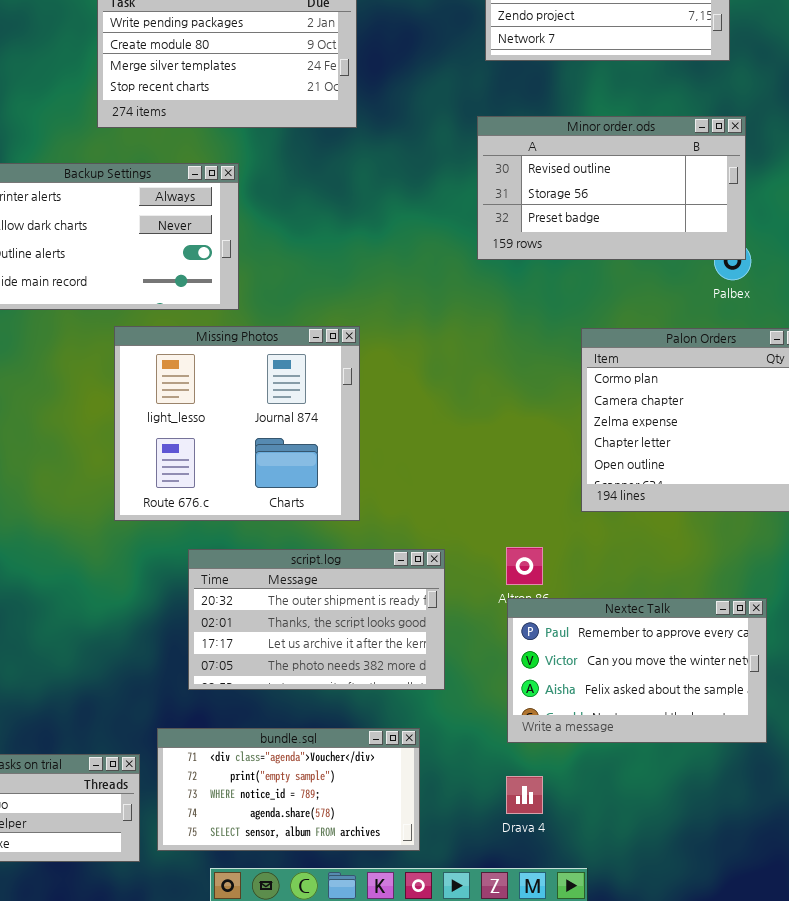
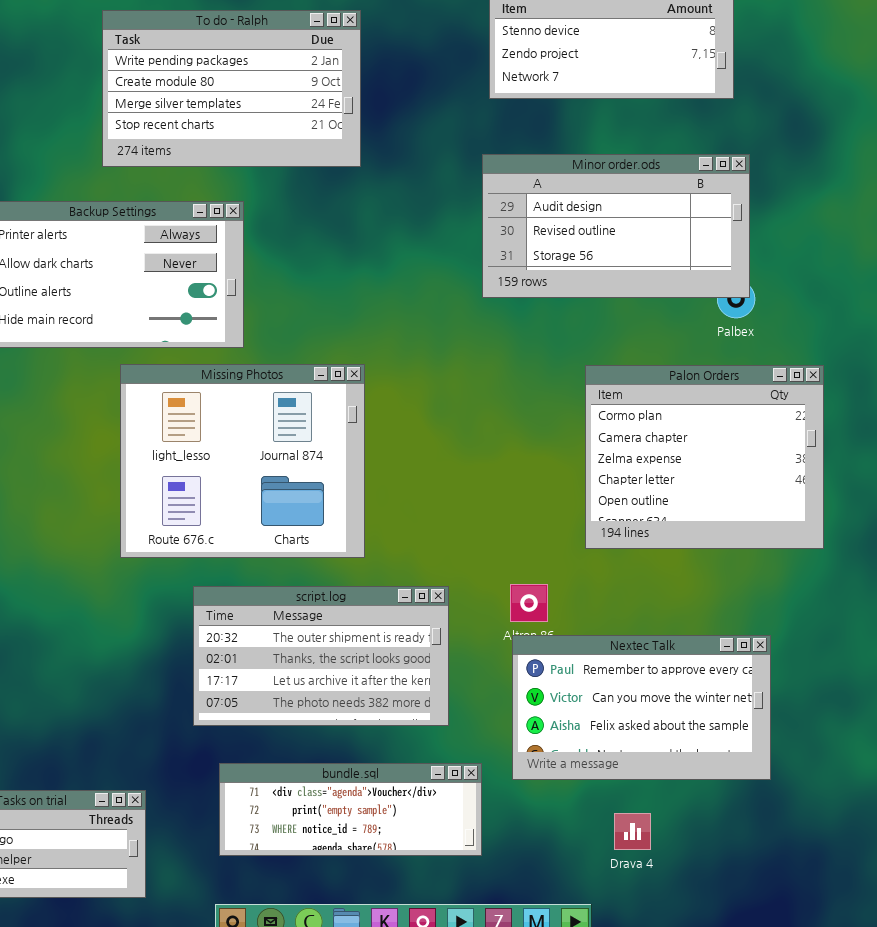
Minor order.ods: [477,116,746,260] -> [482,154,750,298], scrolled up 1 row
bundle.sql: [157,728,420,851] -> [219,763,482,856], moved, resized
Drava 4: [506,776,543,814] -> [614,813,651,850], moved

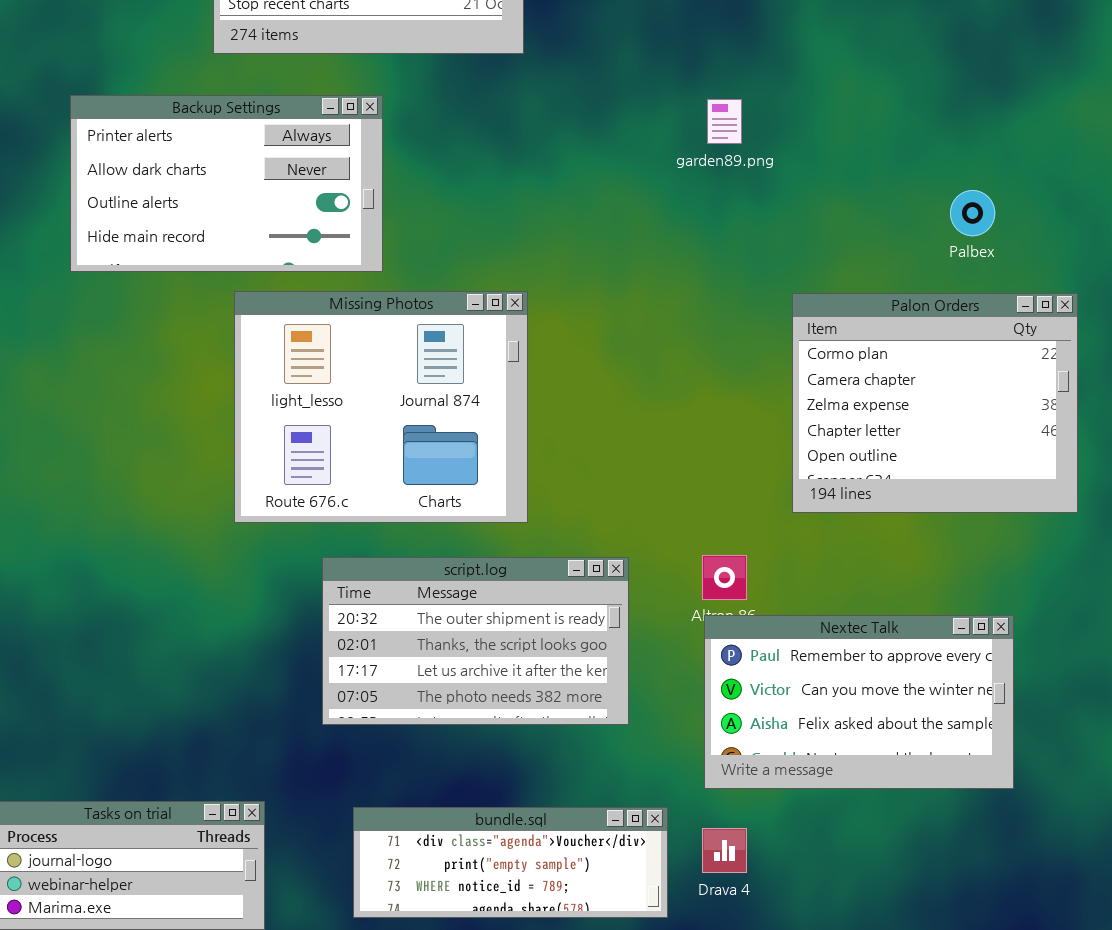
Minor order.ods: [482,154,750,298] -> none, closed
bundle.sql: [219,763,482,856] -> [353,807,668,918], moved
Drava 4: [614,813,651,850] -> [702,828,747,873], moved

